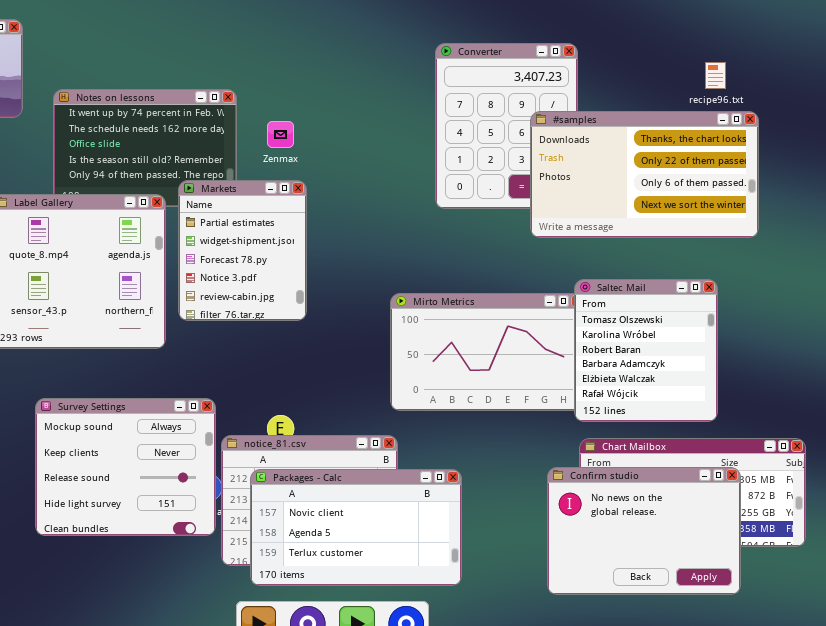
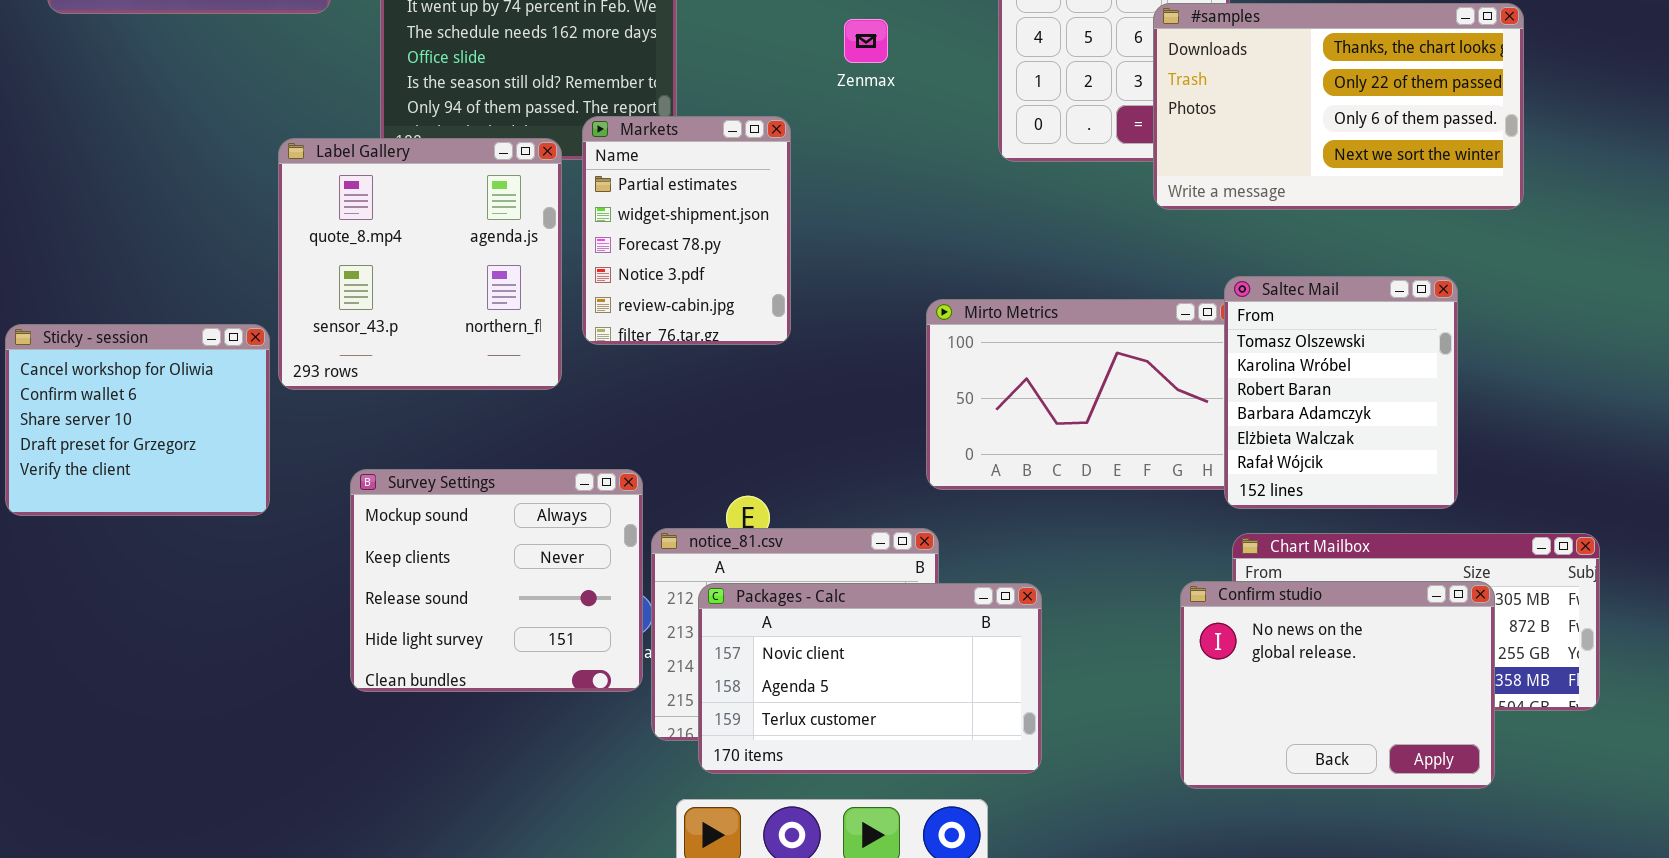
Zenmax: [267,121,294,148] -> [844,19,888,63], moved

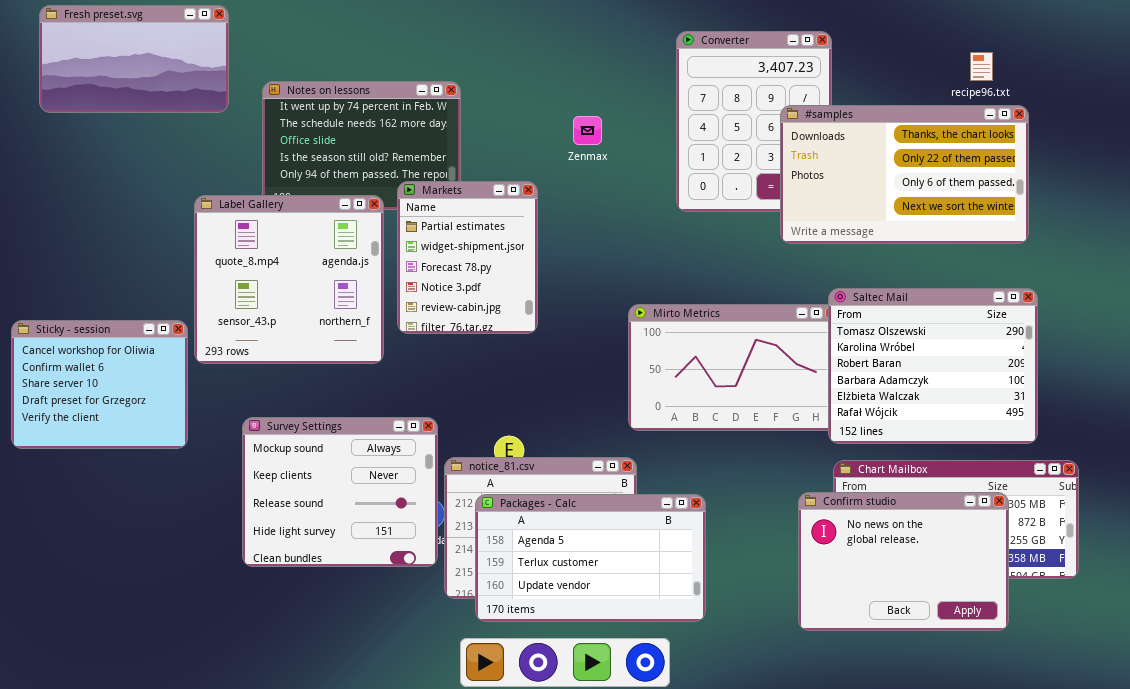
Saltec Mail: [1224,276,1458,509] -> [828,288,1038,444], resized
Packages - Calc: [698,583,1042,774] -> [475,494,706,622], scrolled down 1 row

